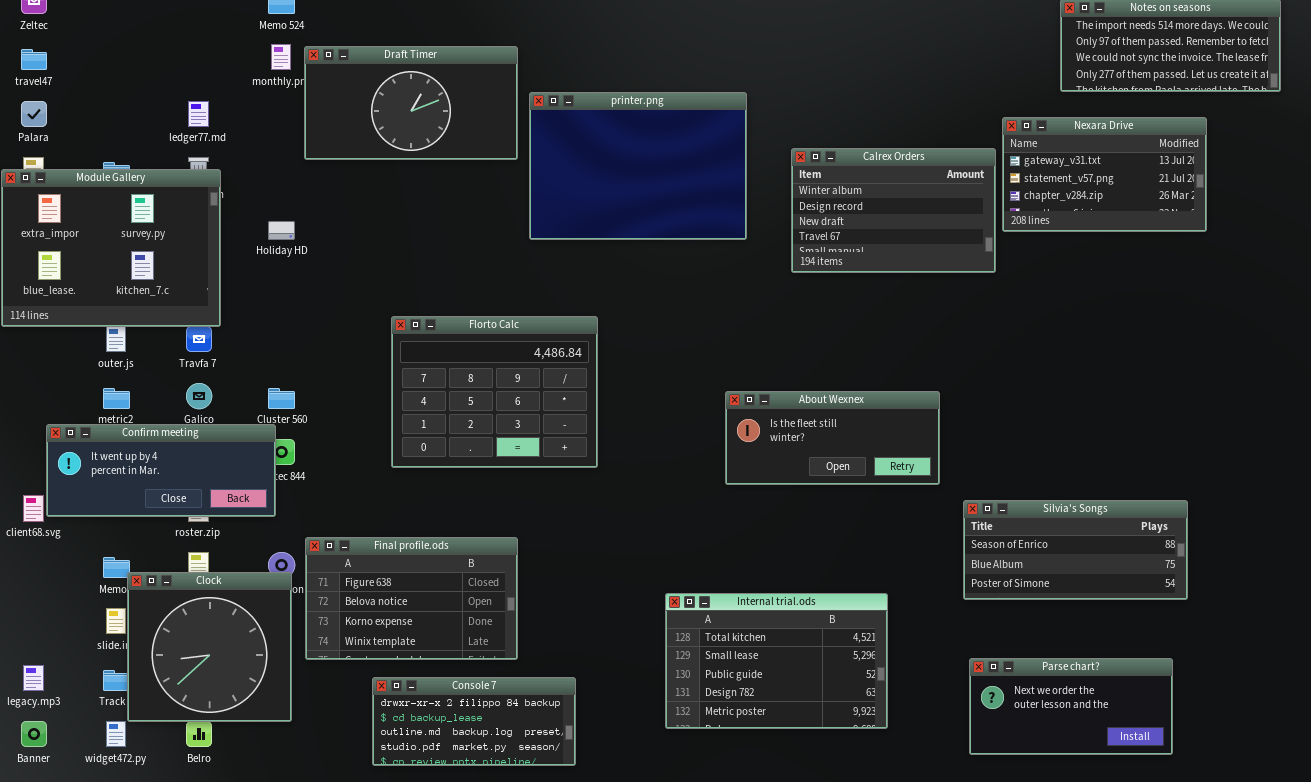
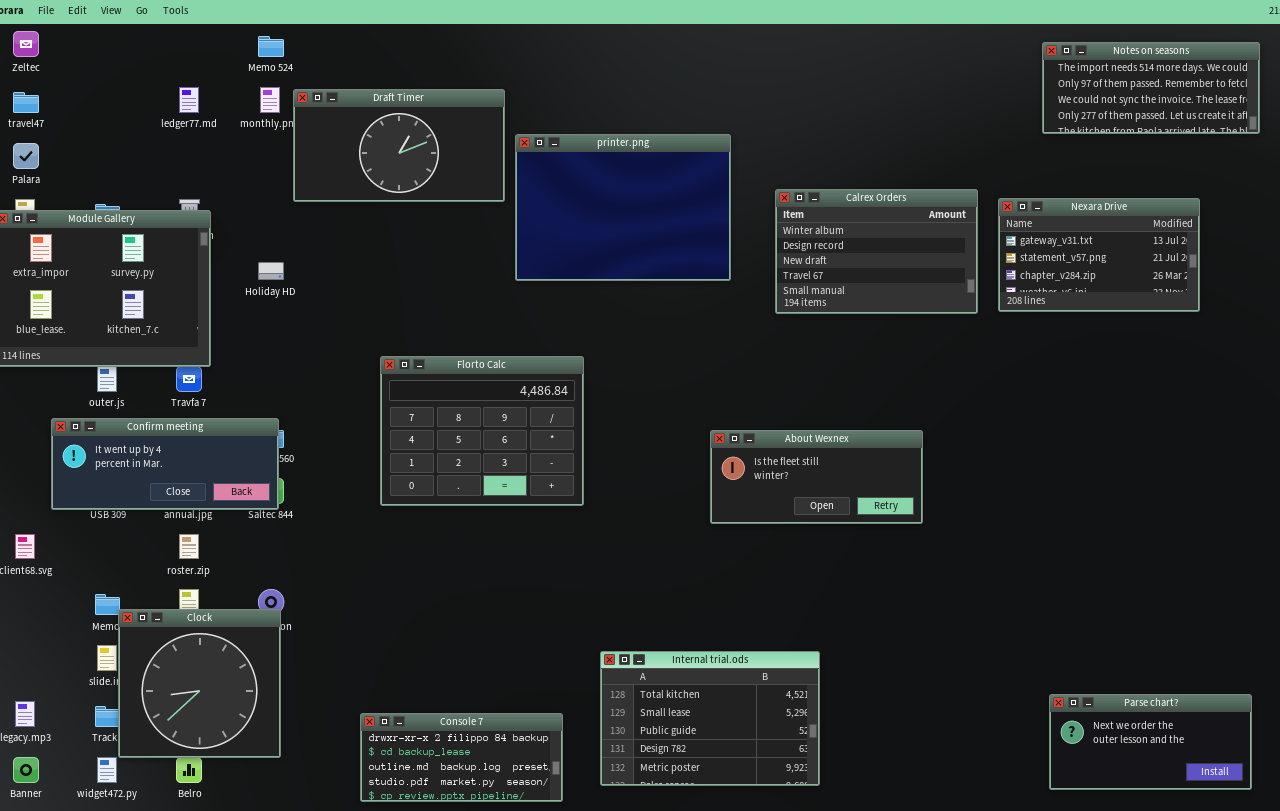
ledger77.md: [188,101,209,127] -> [179,87,199,113], moved
Nexara Drive: [1002,117,1207,232] -> [998,198,1200,312], moved
Confirm meeting: [46,424,276,517] -> [51,418,279,510], moved
Silvia's Songs: [963,500,1188,600] -> none, closed
Final profile.ods: [305,537,518,660] -> none, closed
Internal trial.ods: [665,593,888,729] -> [600,651,820,786], moved
Parse chart?: [969,658,1173,755] -> [1049,694,1252,790], moved

